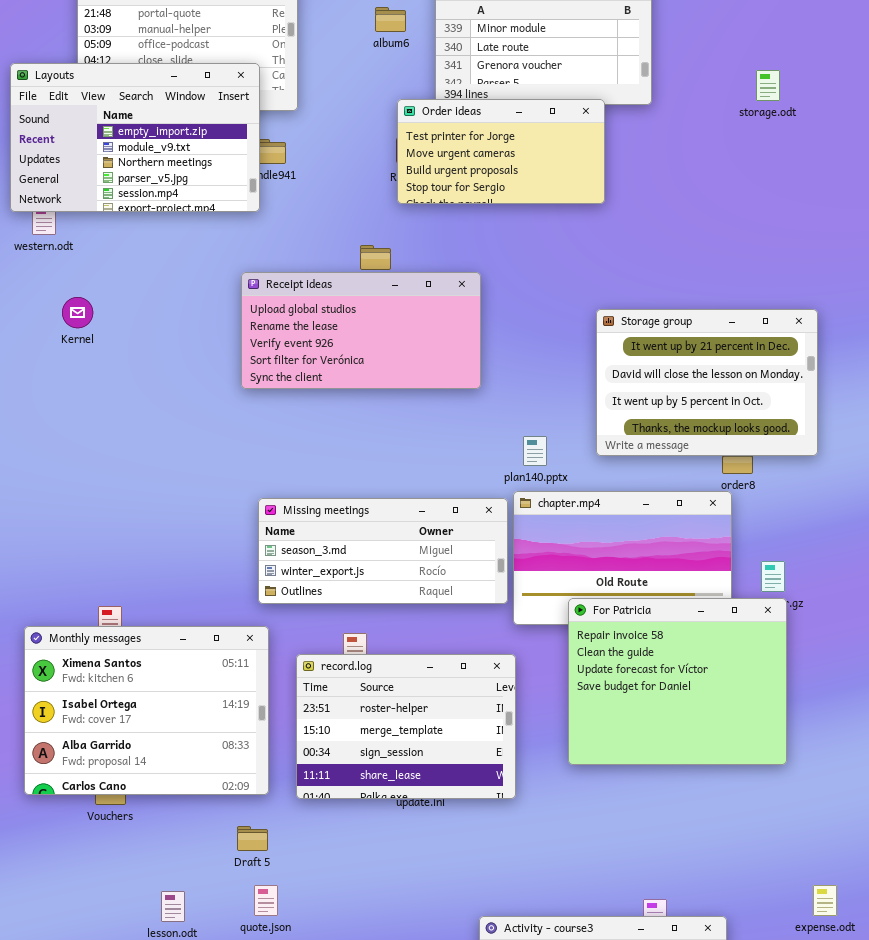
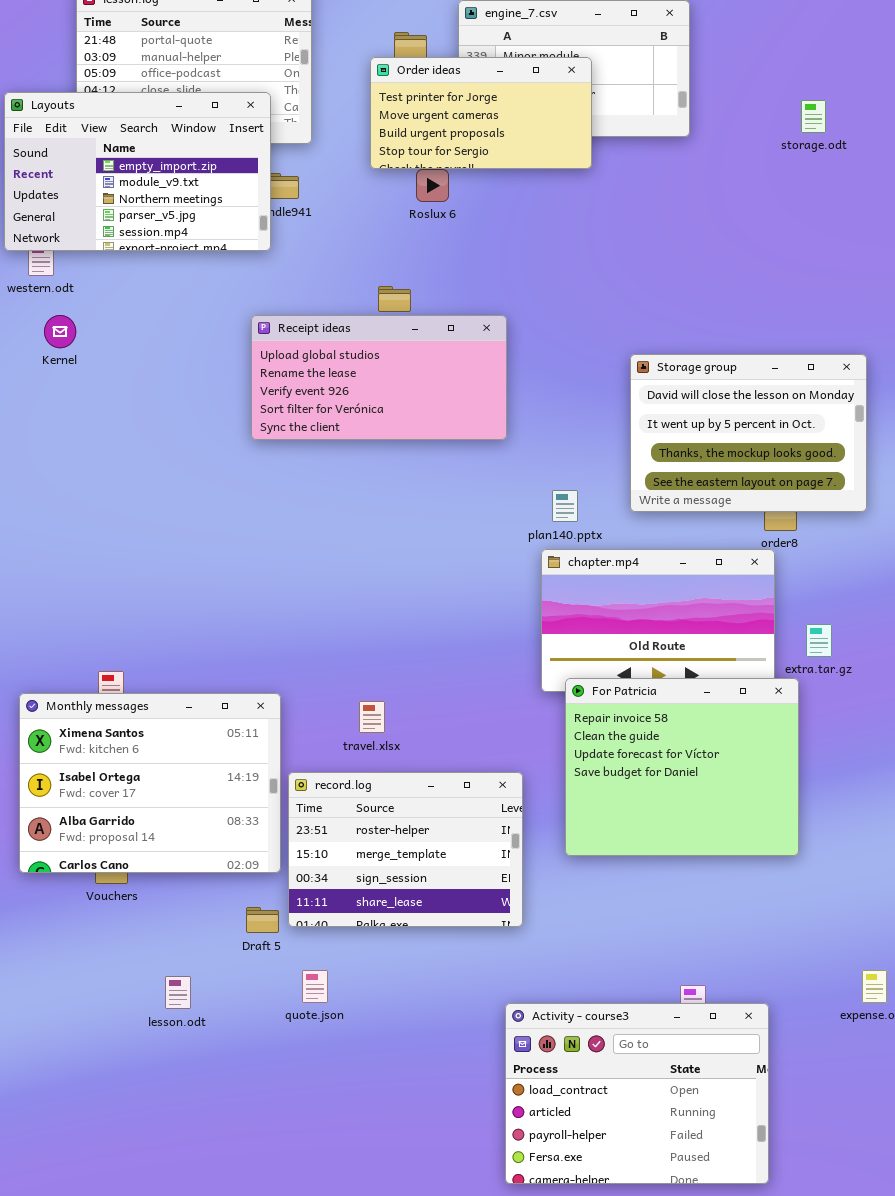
Order ideas: [397,99,605,204] -> [370,57,592,169], moved
Kernel: [62,297,93,328] -> [44,315,76,348], moved
Storage group: [596,309,818,456] -> [630,354,867,512], scrolled down 1 row
Missing meetings: [258,498,508,604] -> none, closed
For Patricia: [568,598,787,765] -> [565,678,799,856], moved
record.log: [296,654,516,799] -> [288,772,523,927], moved
quote.json: [254,885,278,916] -> [302,970,328,1003], moved

